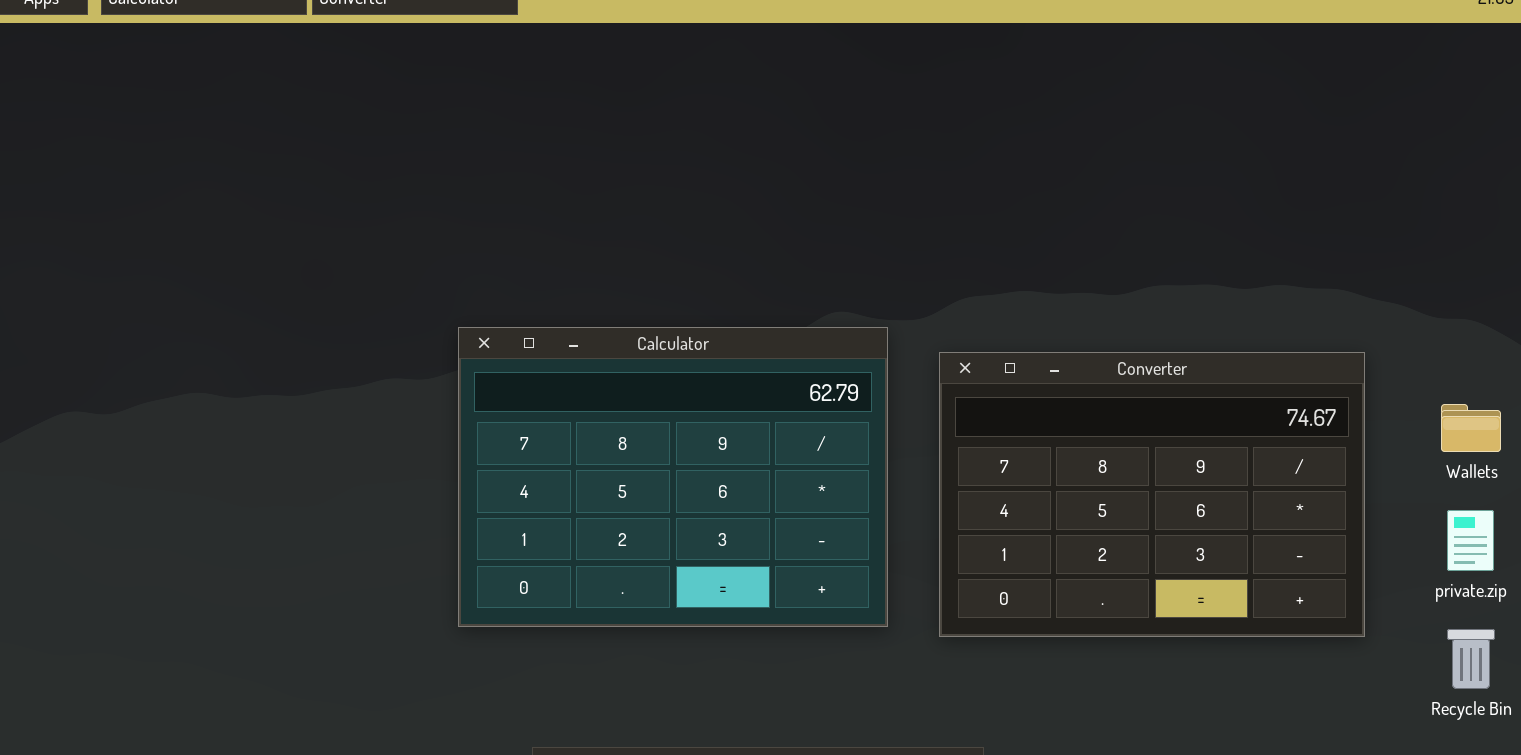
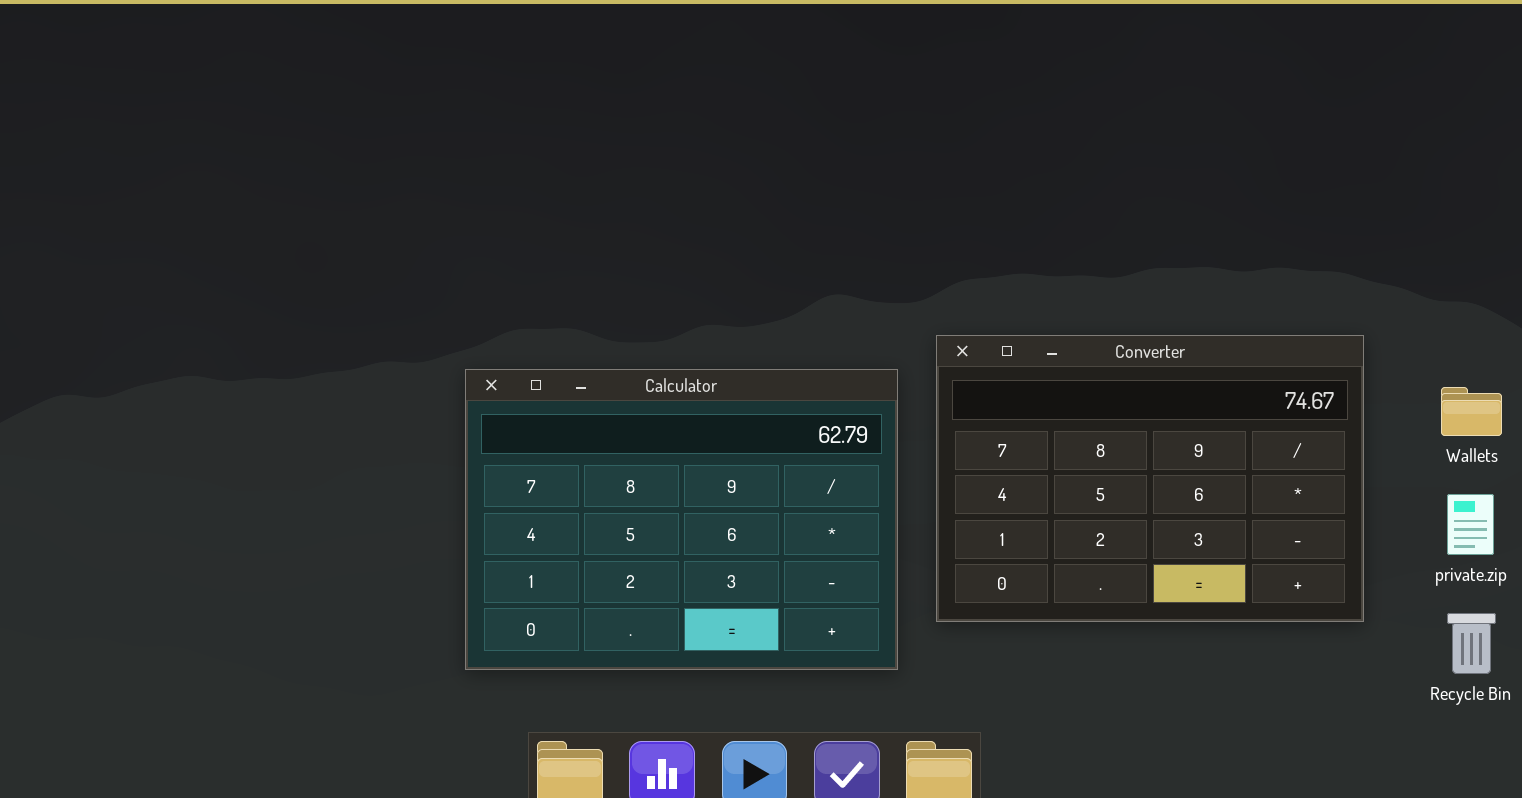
Calculator: [458,327,888,627] -> [465,369,898,670], moved

